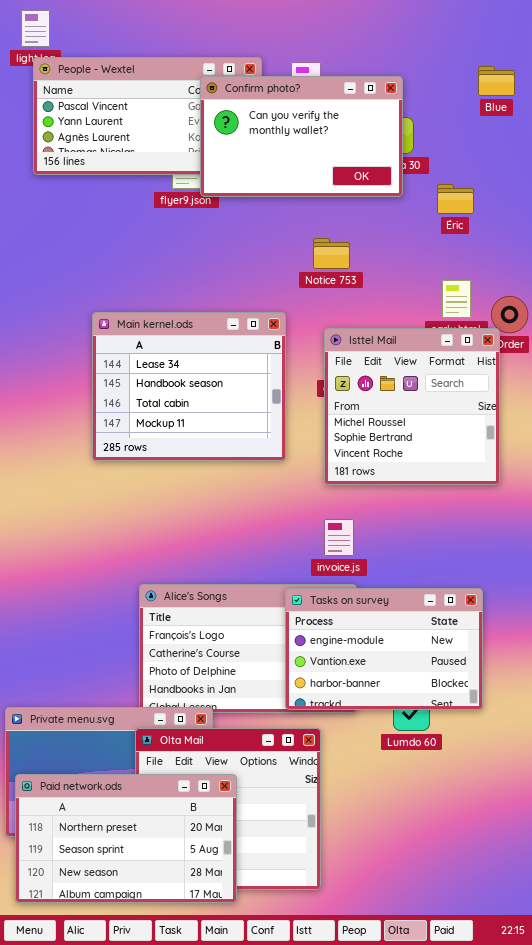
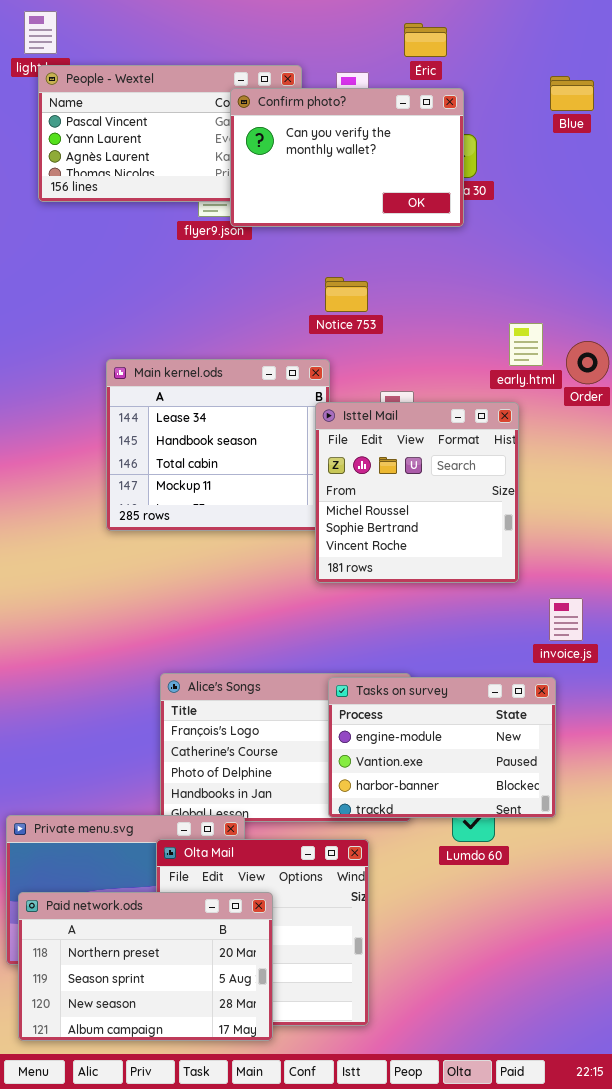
Éric: [437,184,474,214] -> [404,23,447,57], moved
Notice 753: [313,238,350,269] -> [325,277,368,312], moved
Isttel Mail: [324,328,500,485] -> [315,402,519,583], moved
invoice.js: [324,519,354,556] -> [549,598,583,641], moved

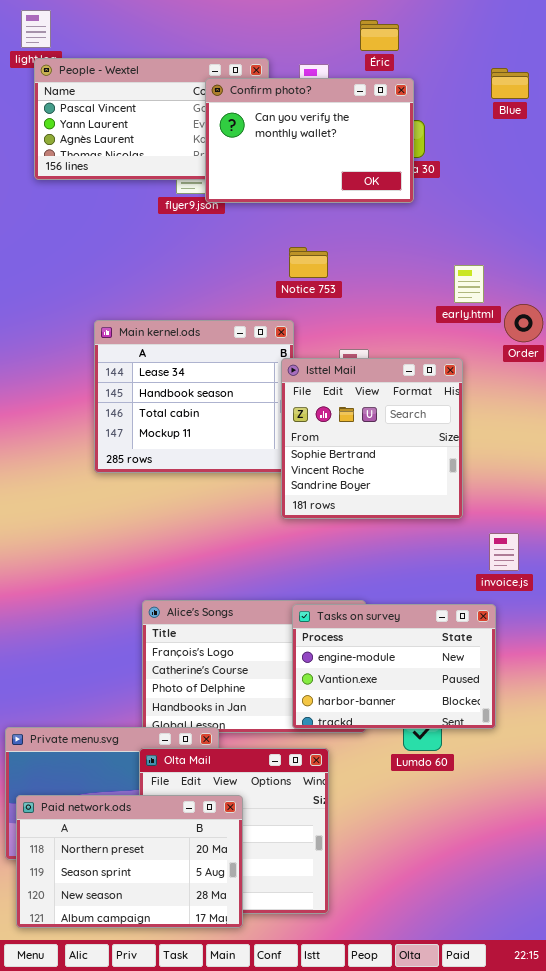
early.html: [509,323,543,366] -> [454,265,484,303], moved
Isttel Mail: [315,402,519,583] -> [281,358,463,519], scrolled down 1 row

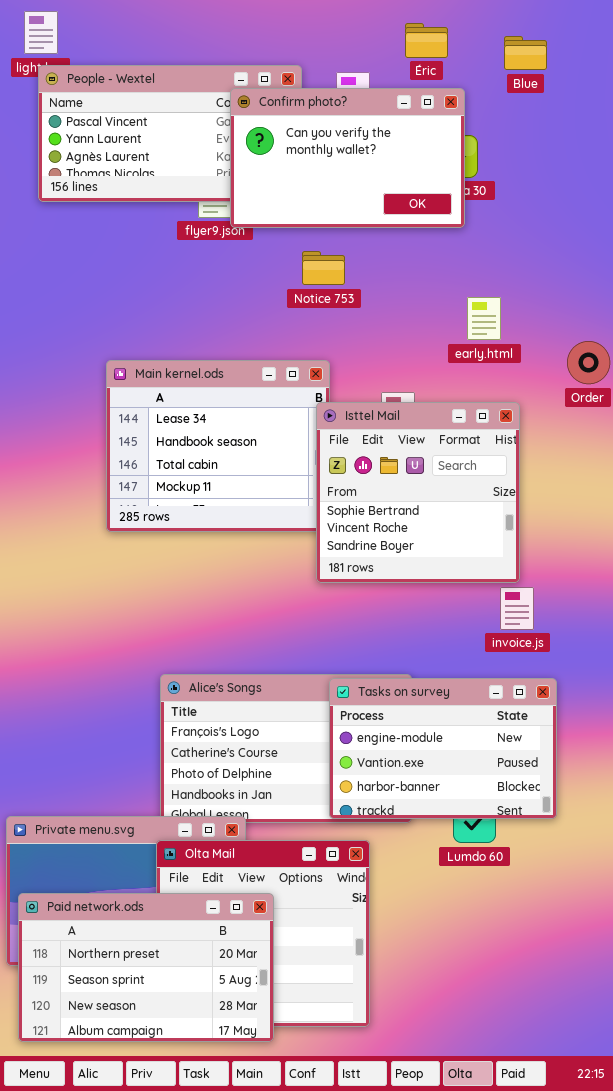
Blue: [491,68,529,99] -> [504,36,547,70], moved
Notice 753: [289,247,328,278] -> [302,251,345,285], moved
early.html: [454,265,484,303] -> [467,297,501,340], moved
invoice.js: [489,533,519,571] -> [500,587,534,630], moved

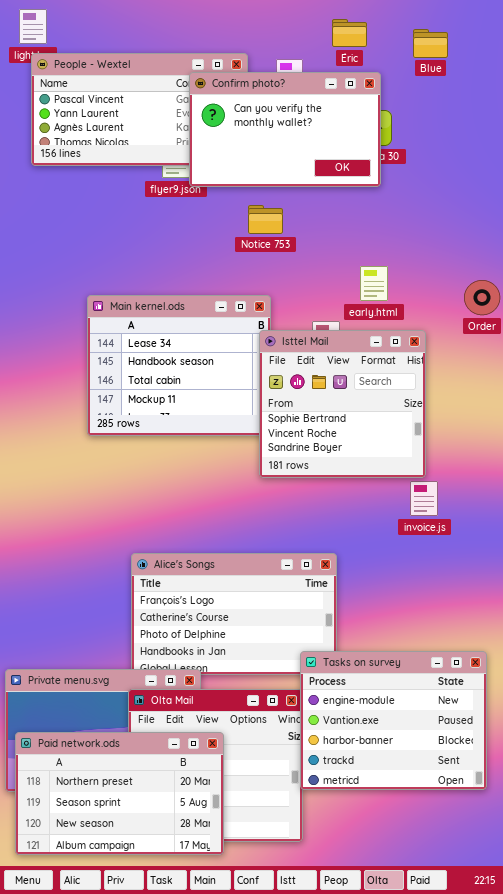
early.html: [467,297,501,340] -> [360,266,388,301], moved
Tasks on survey: [329,678,557,819] -> [300,651,487,790], moved, resized

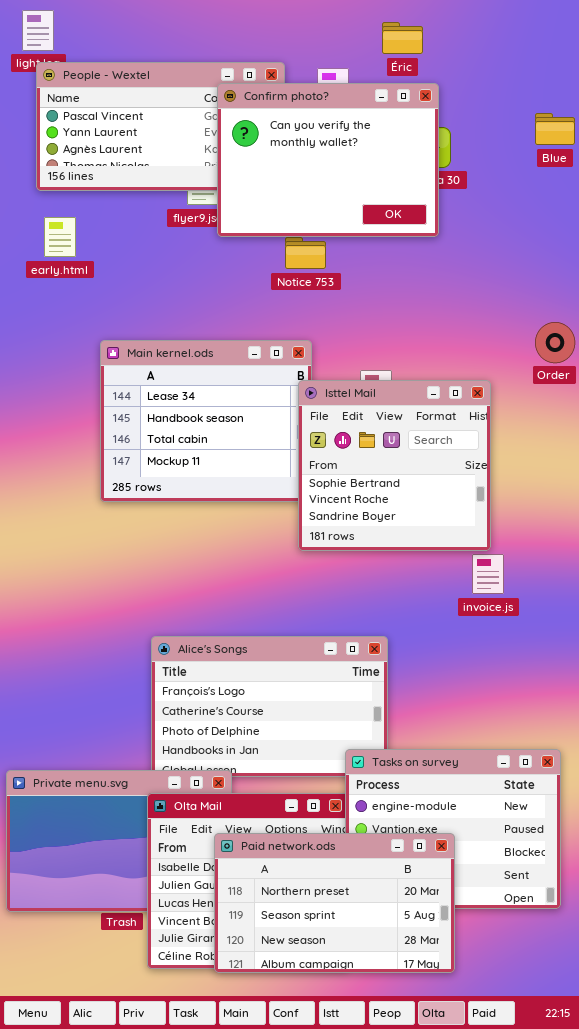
Blue: [413,29,448,58] -> [535,113,575,145], moved
Confirm photo?: [189,72,381,187] -> [217,83,439,237], resized
early.html: [360,266,388,301] -> [44,217,76,257], moved
Paid network.ods: [15,732,224,855] -> [214,833,455,973], moved

